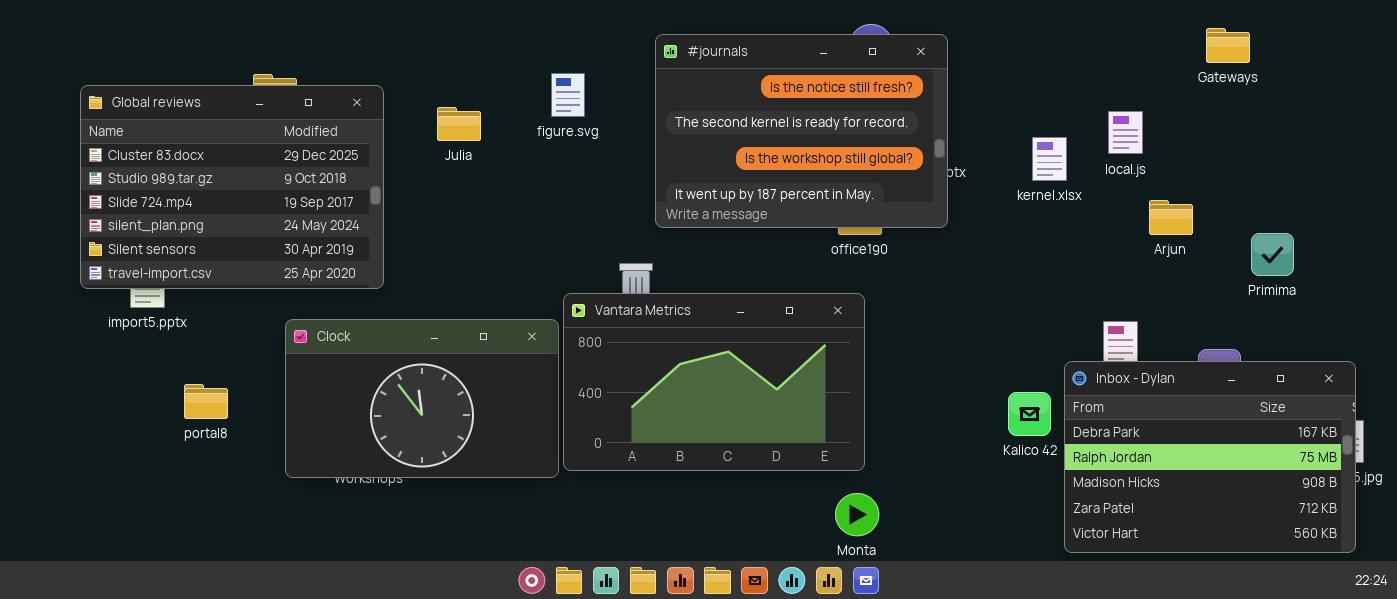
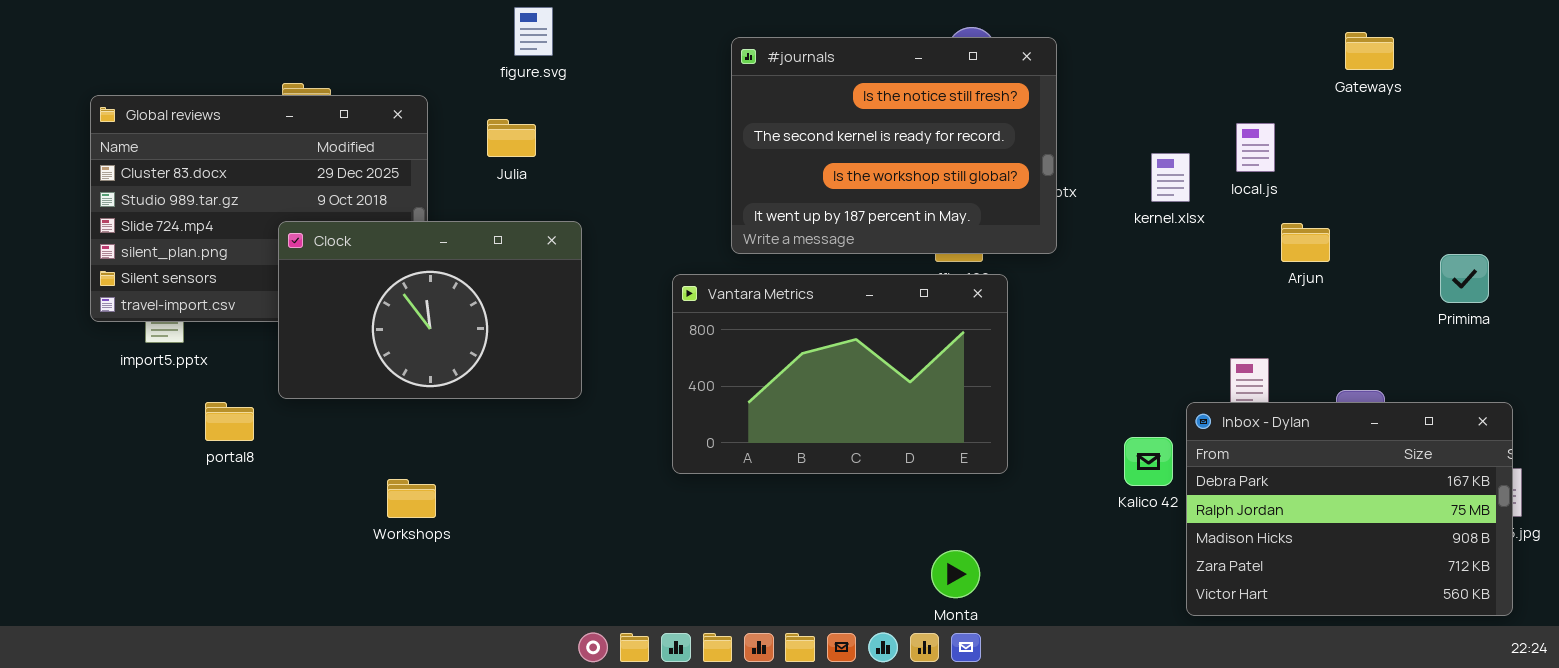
figure.svg: [551,73,585,117] -> [514,7,553,56], moved
Primima: [1251,233,1294,276] -> [1440,254,1489,303], moved
Vantara Metrics: [563,293,865,471] -> [672,274,1008,474], moved
Clock: [285,319,559,478] -> [278,221,582,399], moved
portal8: [184,384,228,419] -> [205,402,254,441], moved

